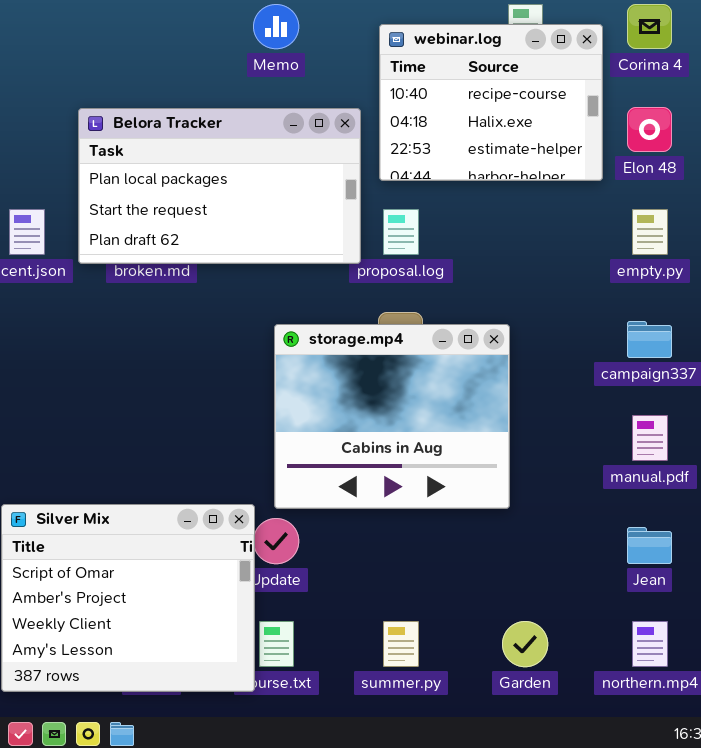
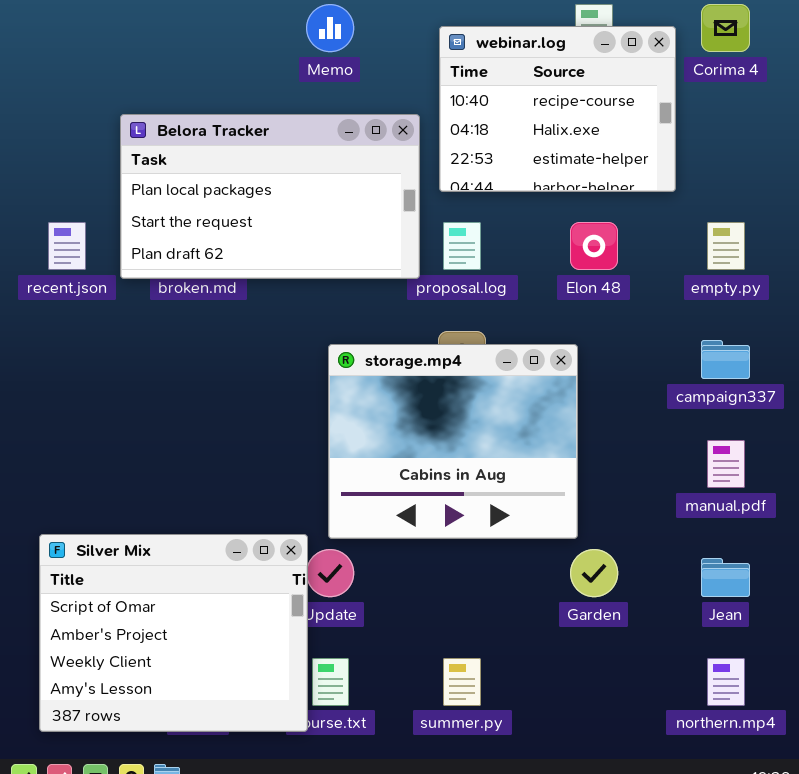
Elon 48: [627,107,672,152] -> [570,222,618,270], moved
Garden: [502,621,548,667] -> [570,549,618,597], moved

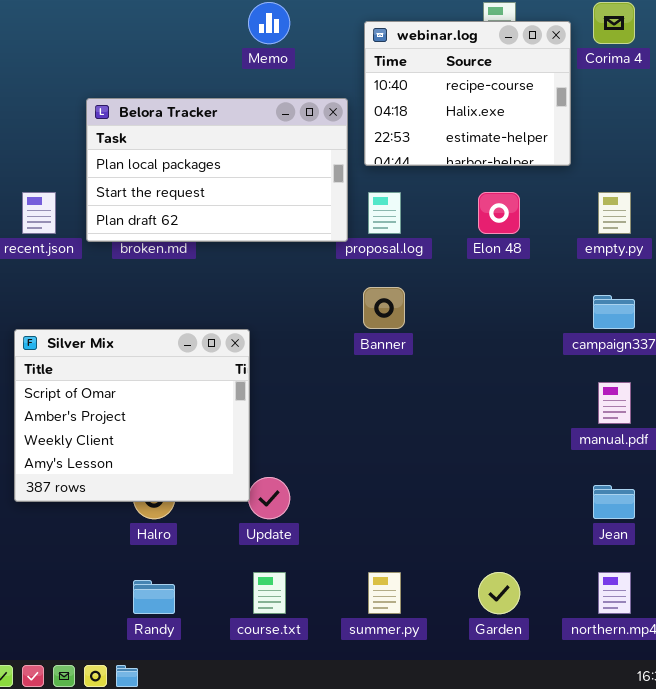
storage.mp4: [328,344,578,539] -> none, closed
Silver Mix: [39,534,308,732] -> [14,329,250,502], moved
Garden: [570,549,618,597] -> [478,572,520,614], moved

